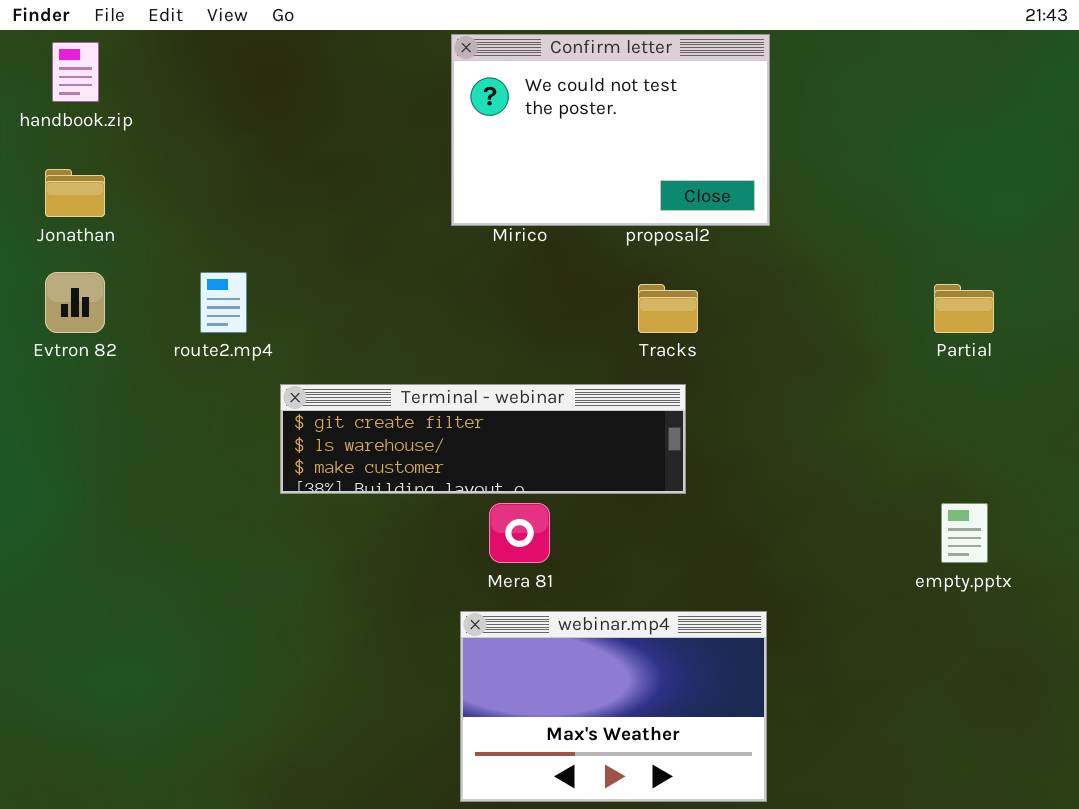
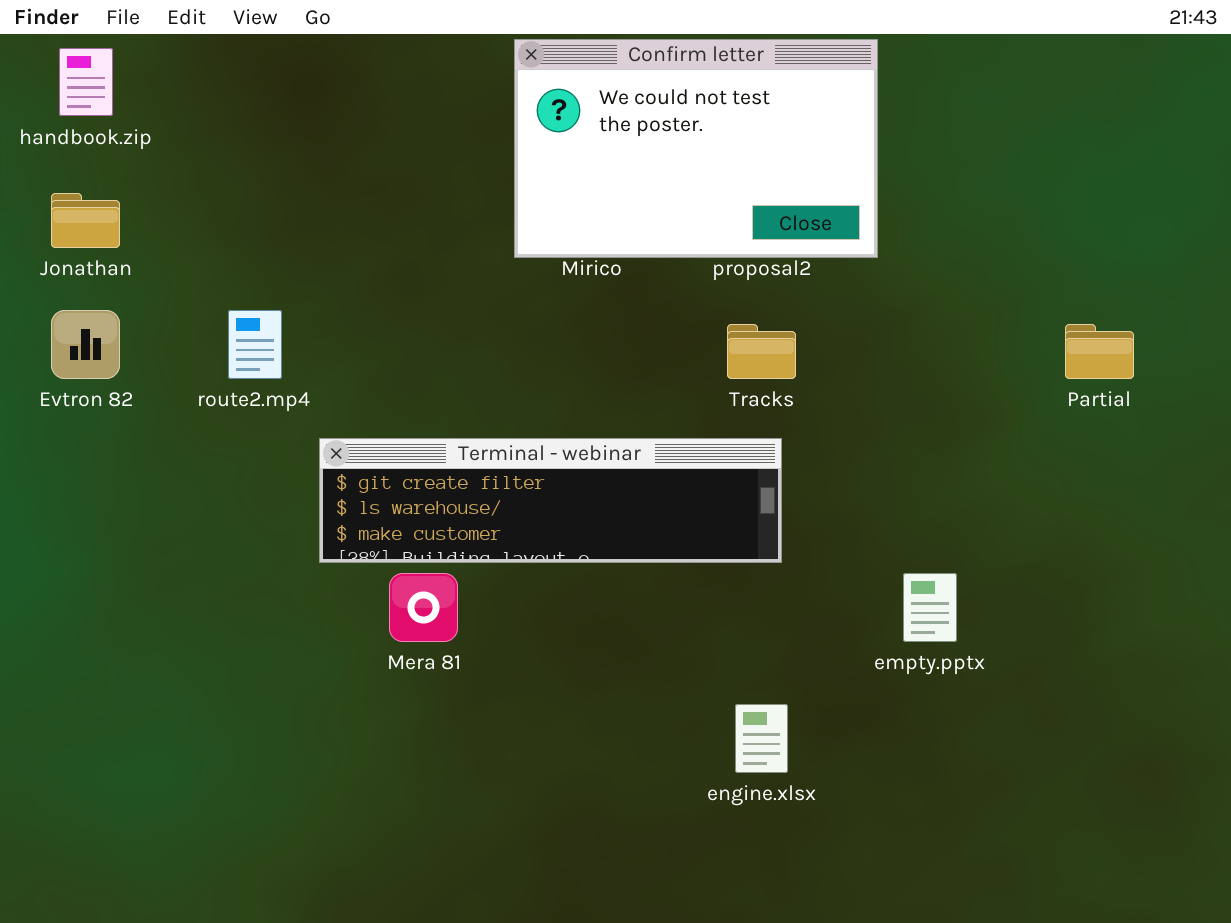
Mera 81: [489,503,550,563] -> [389,573,458,642], moved
empty.pptx: [941,503,988,563] -> [903,573,957,642], moved
webinar.mp4: [460,611,767,802] -> none, closed

